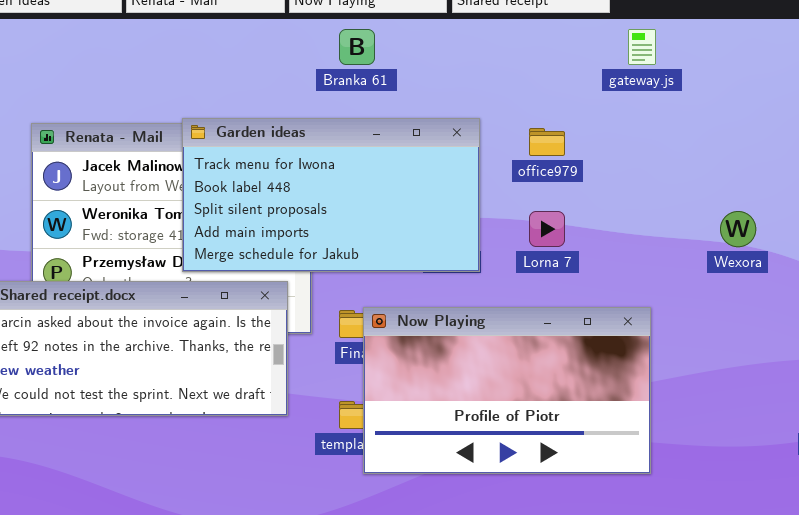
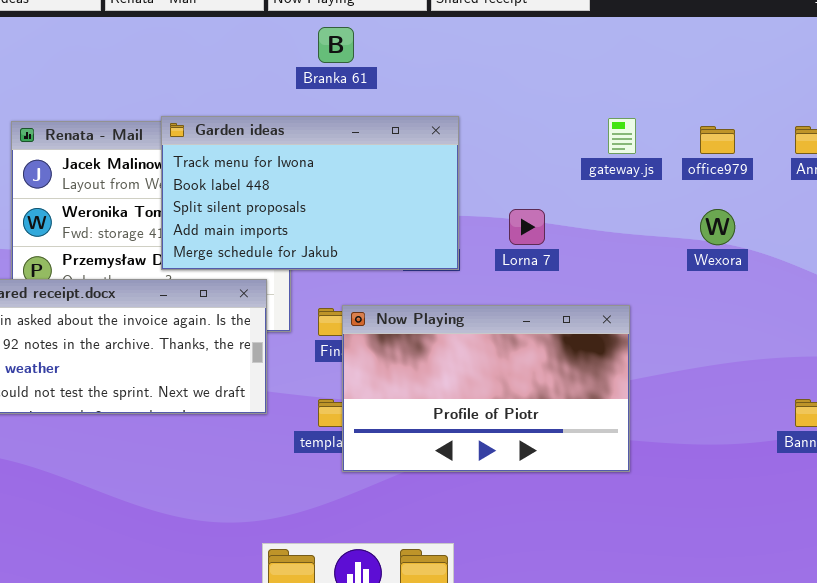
gateway.js: [628,29,656,65] -> [608,118,636,154], moved
office979: [529,128,565,156] -> [700,126,735,154], moved

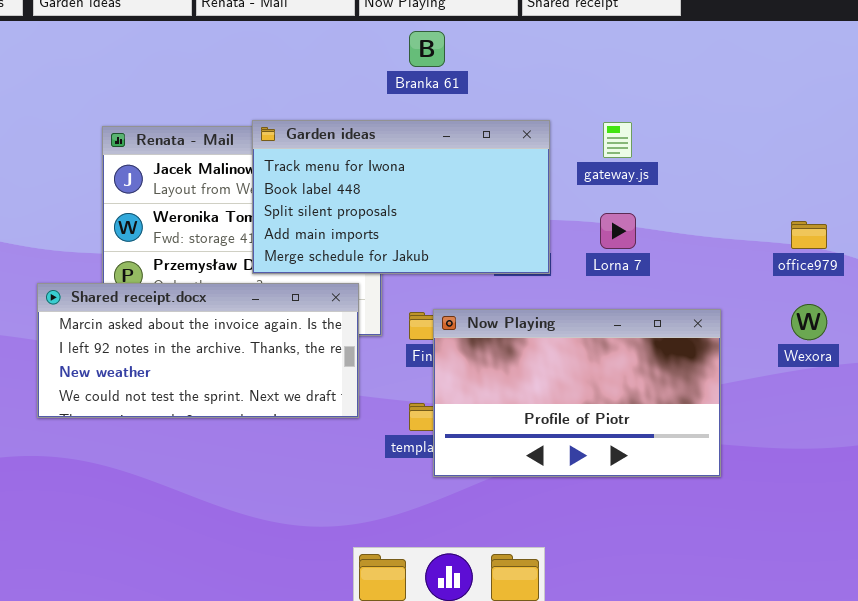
gateway.js: [608,118,636,154] -> [603,122,632,158], moved
office979: [700,126,735,154] -> [791,221,827,249], moved
Wexora: [700,209,735,245] -> [791,304,827,340], moved

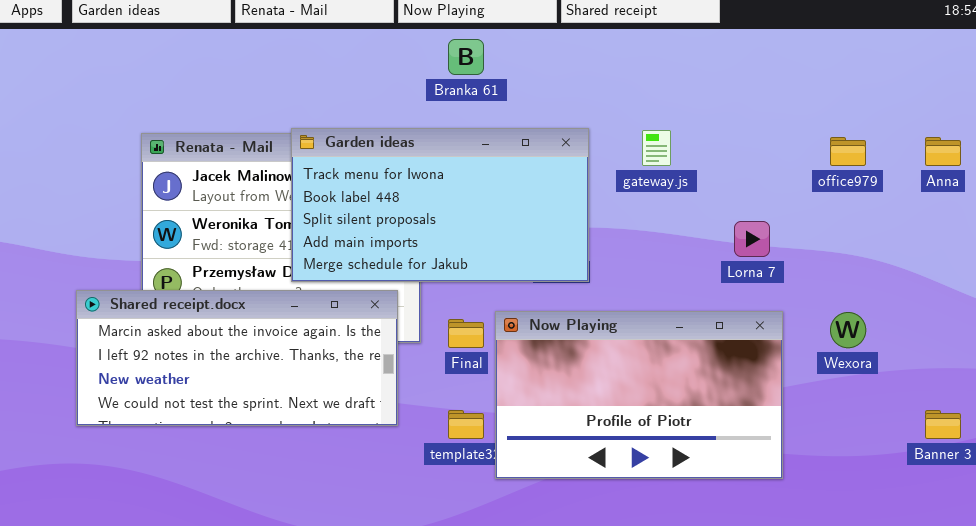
Lorna 7: [600,213,636,249] -> [734,221,770,257], moved
office979: [791,221,827,249] -> [830,137,866,166], moved
Now Playing: [433,309,721,477] -> [495,311,783,479], moved

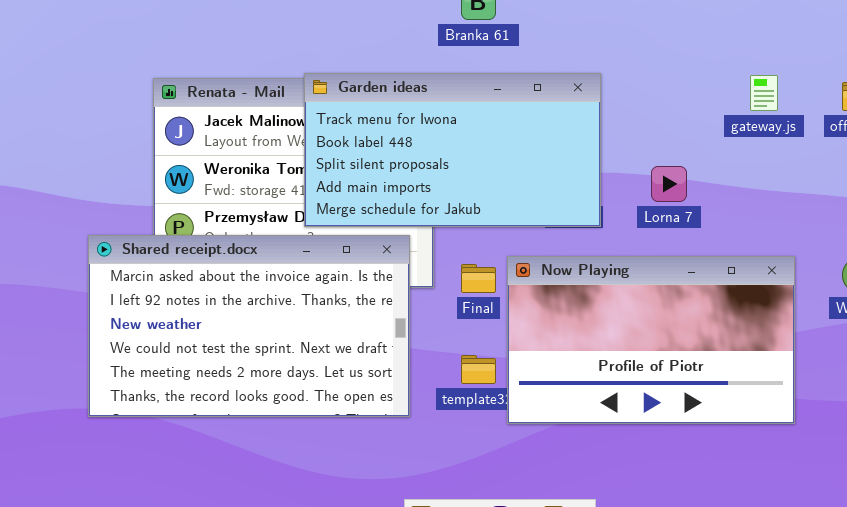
gateway.js: [642,130,671,166] -> [750,75,778,111], moved
Lorna 7: [734,221,770,257] -> [651,166,687,202], moved
Shared receipt.docx: [76,290,398,426] -> [88,235,410,417], resized

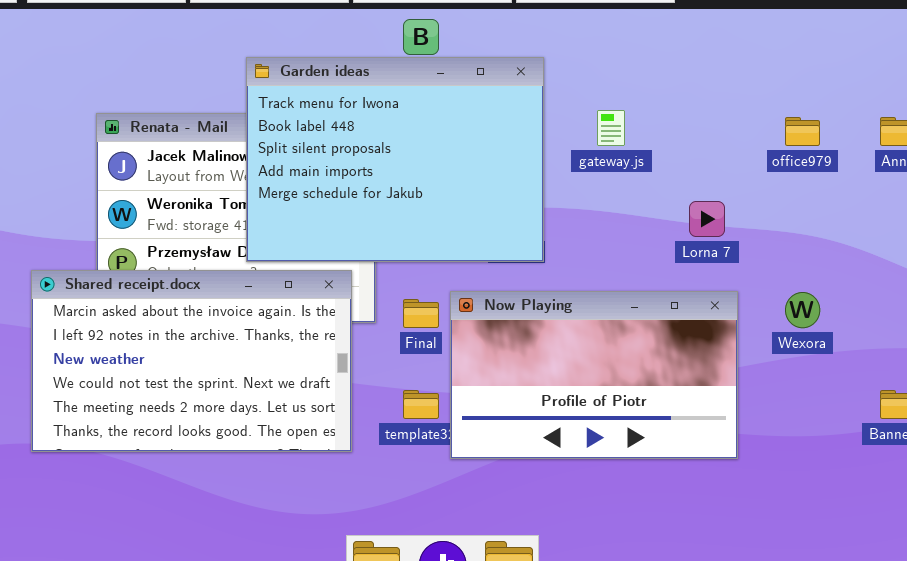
Garden ideas: [304,73,601,227] -> [246,57,544,262], resized
gateway.js: [750,75,778,111] -> [597,110,625,146], moved
Lorna 7: [651,166,687,202] -> [689,201,725,237], moved

